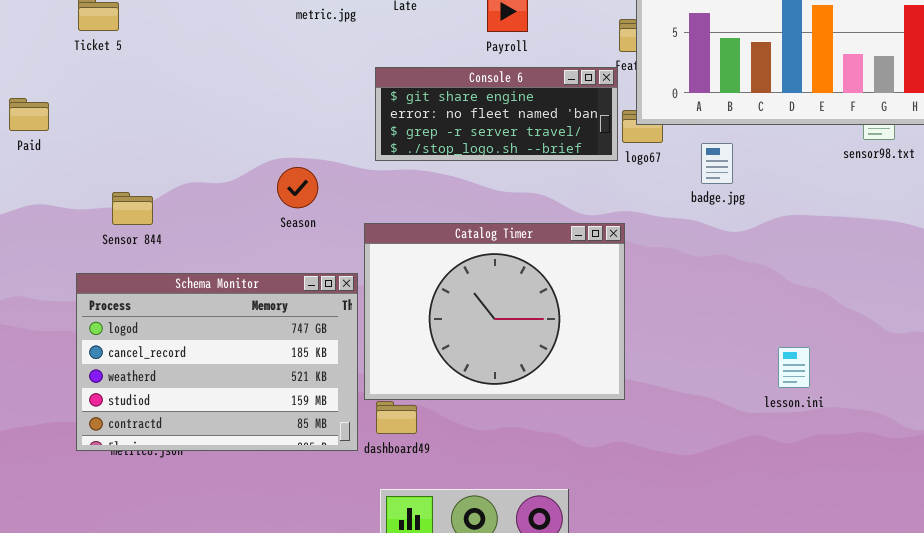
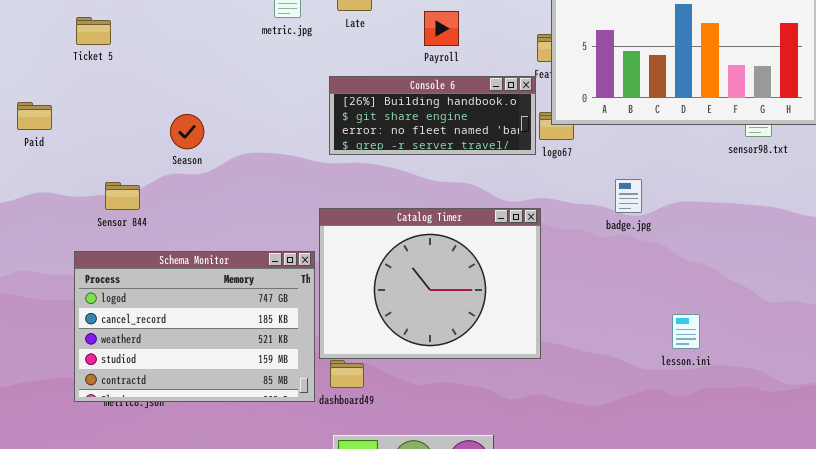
Console 6: [375,67,618,161] -> [329,76,536,155], scrolled up 1 row
badge.jpg: [701,143,733,184] -> [615,179,642,213], moved
Season: [277,167,318,208] -> [170,114,204,149], moved

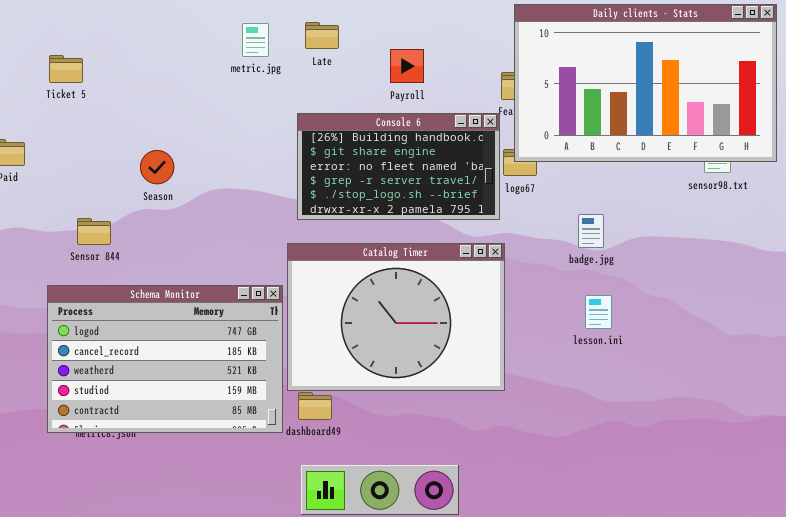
Console 6: [329,76,536,155] -> [297,113,500,220], resized
lesson.ini: [672,314,700,349] -> [585,295,612,329], moved

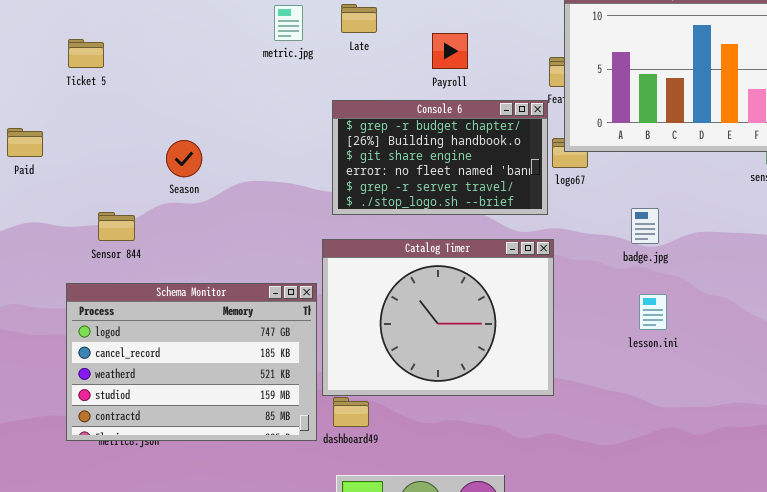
Console 6: [297,113,500,220] -> [332,100,548,215], scrolled up 1 row

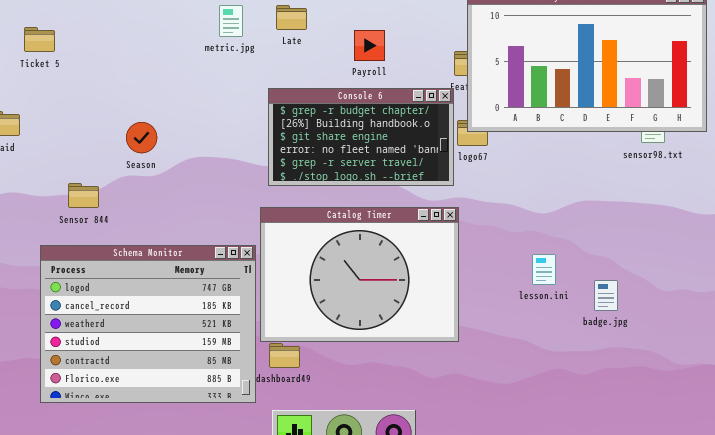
Ticket 5: [68,39,104,68] -> [24,27,55,52], moved
badge.jpg: [631,208,659,244] -> [594,280,618,311], moved
Schema Monitor: [66,283,317,441] -> [40,245,256,403], resized

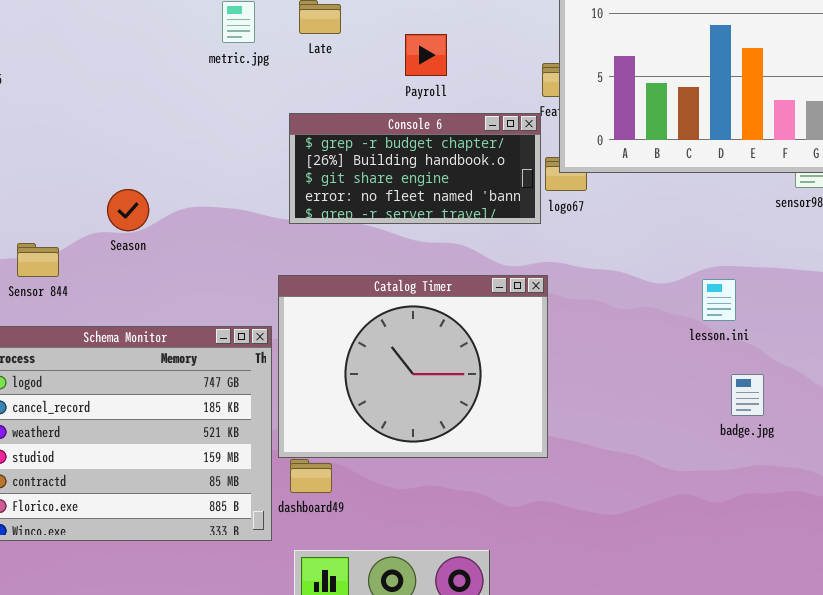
Console 6: [268,88,454,186] -> [289,113,541,224], resized
Season: [126,122,157,153] -> [107,189,149,231], moved
lesson.ini: [532,254,556,285] -> [702,279,736,321], moved

